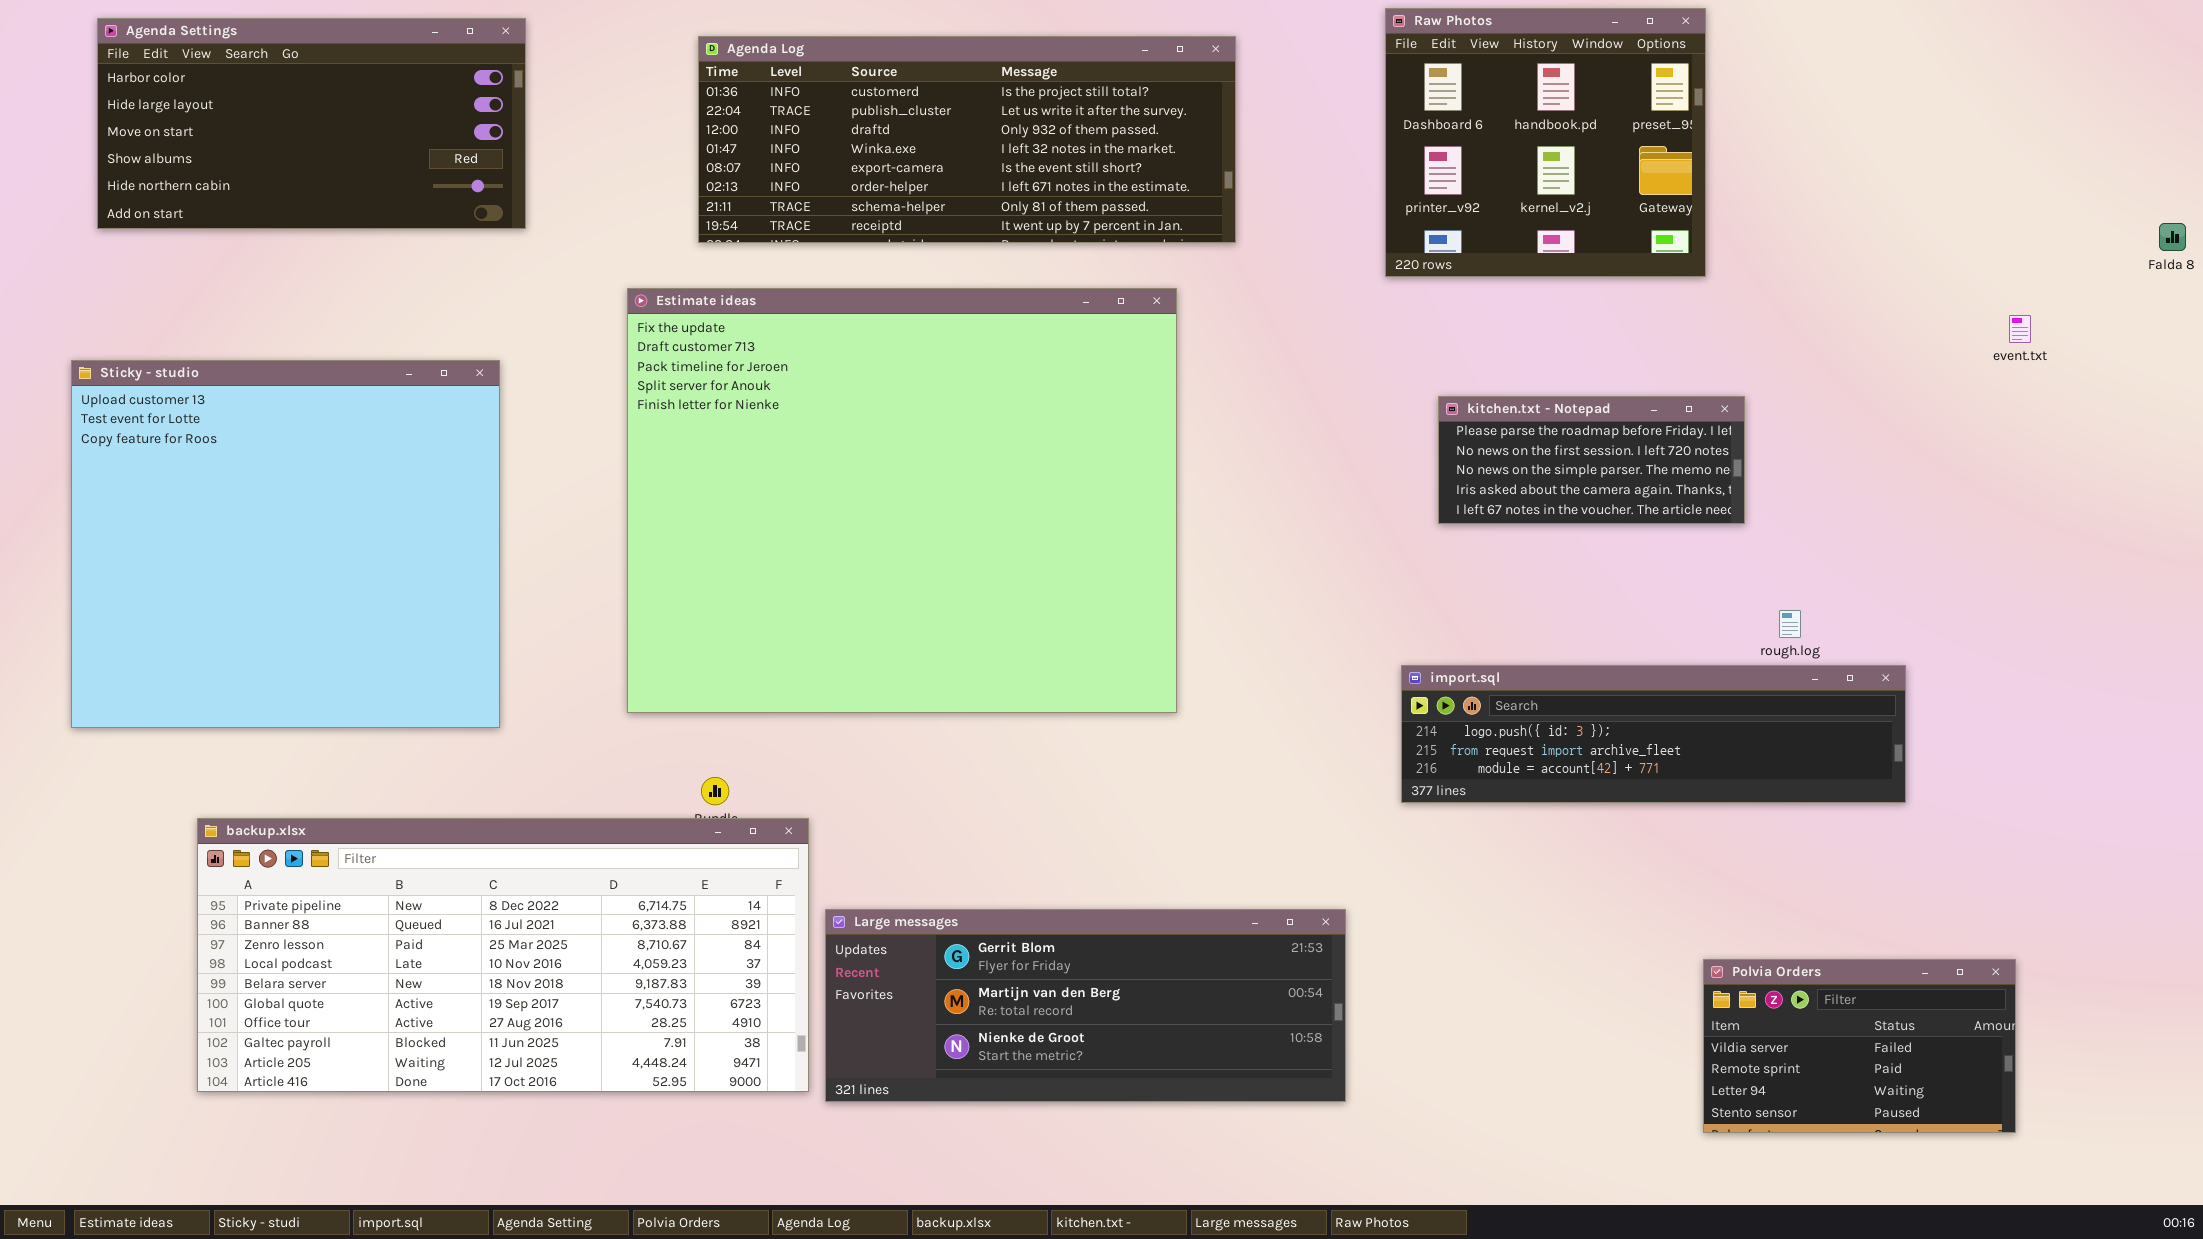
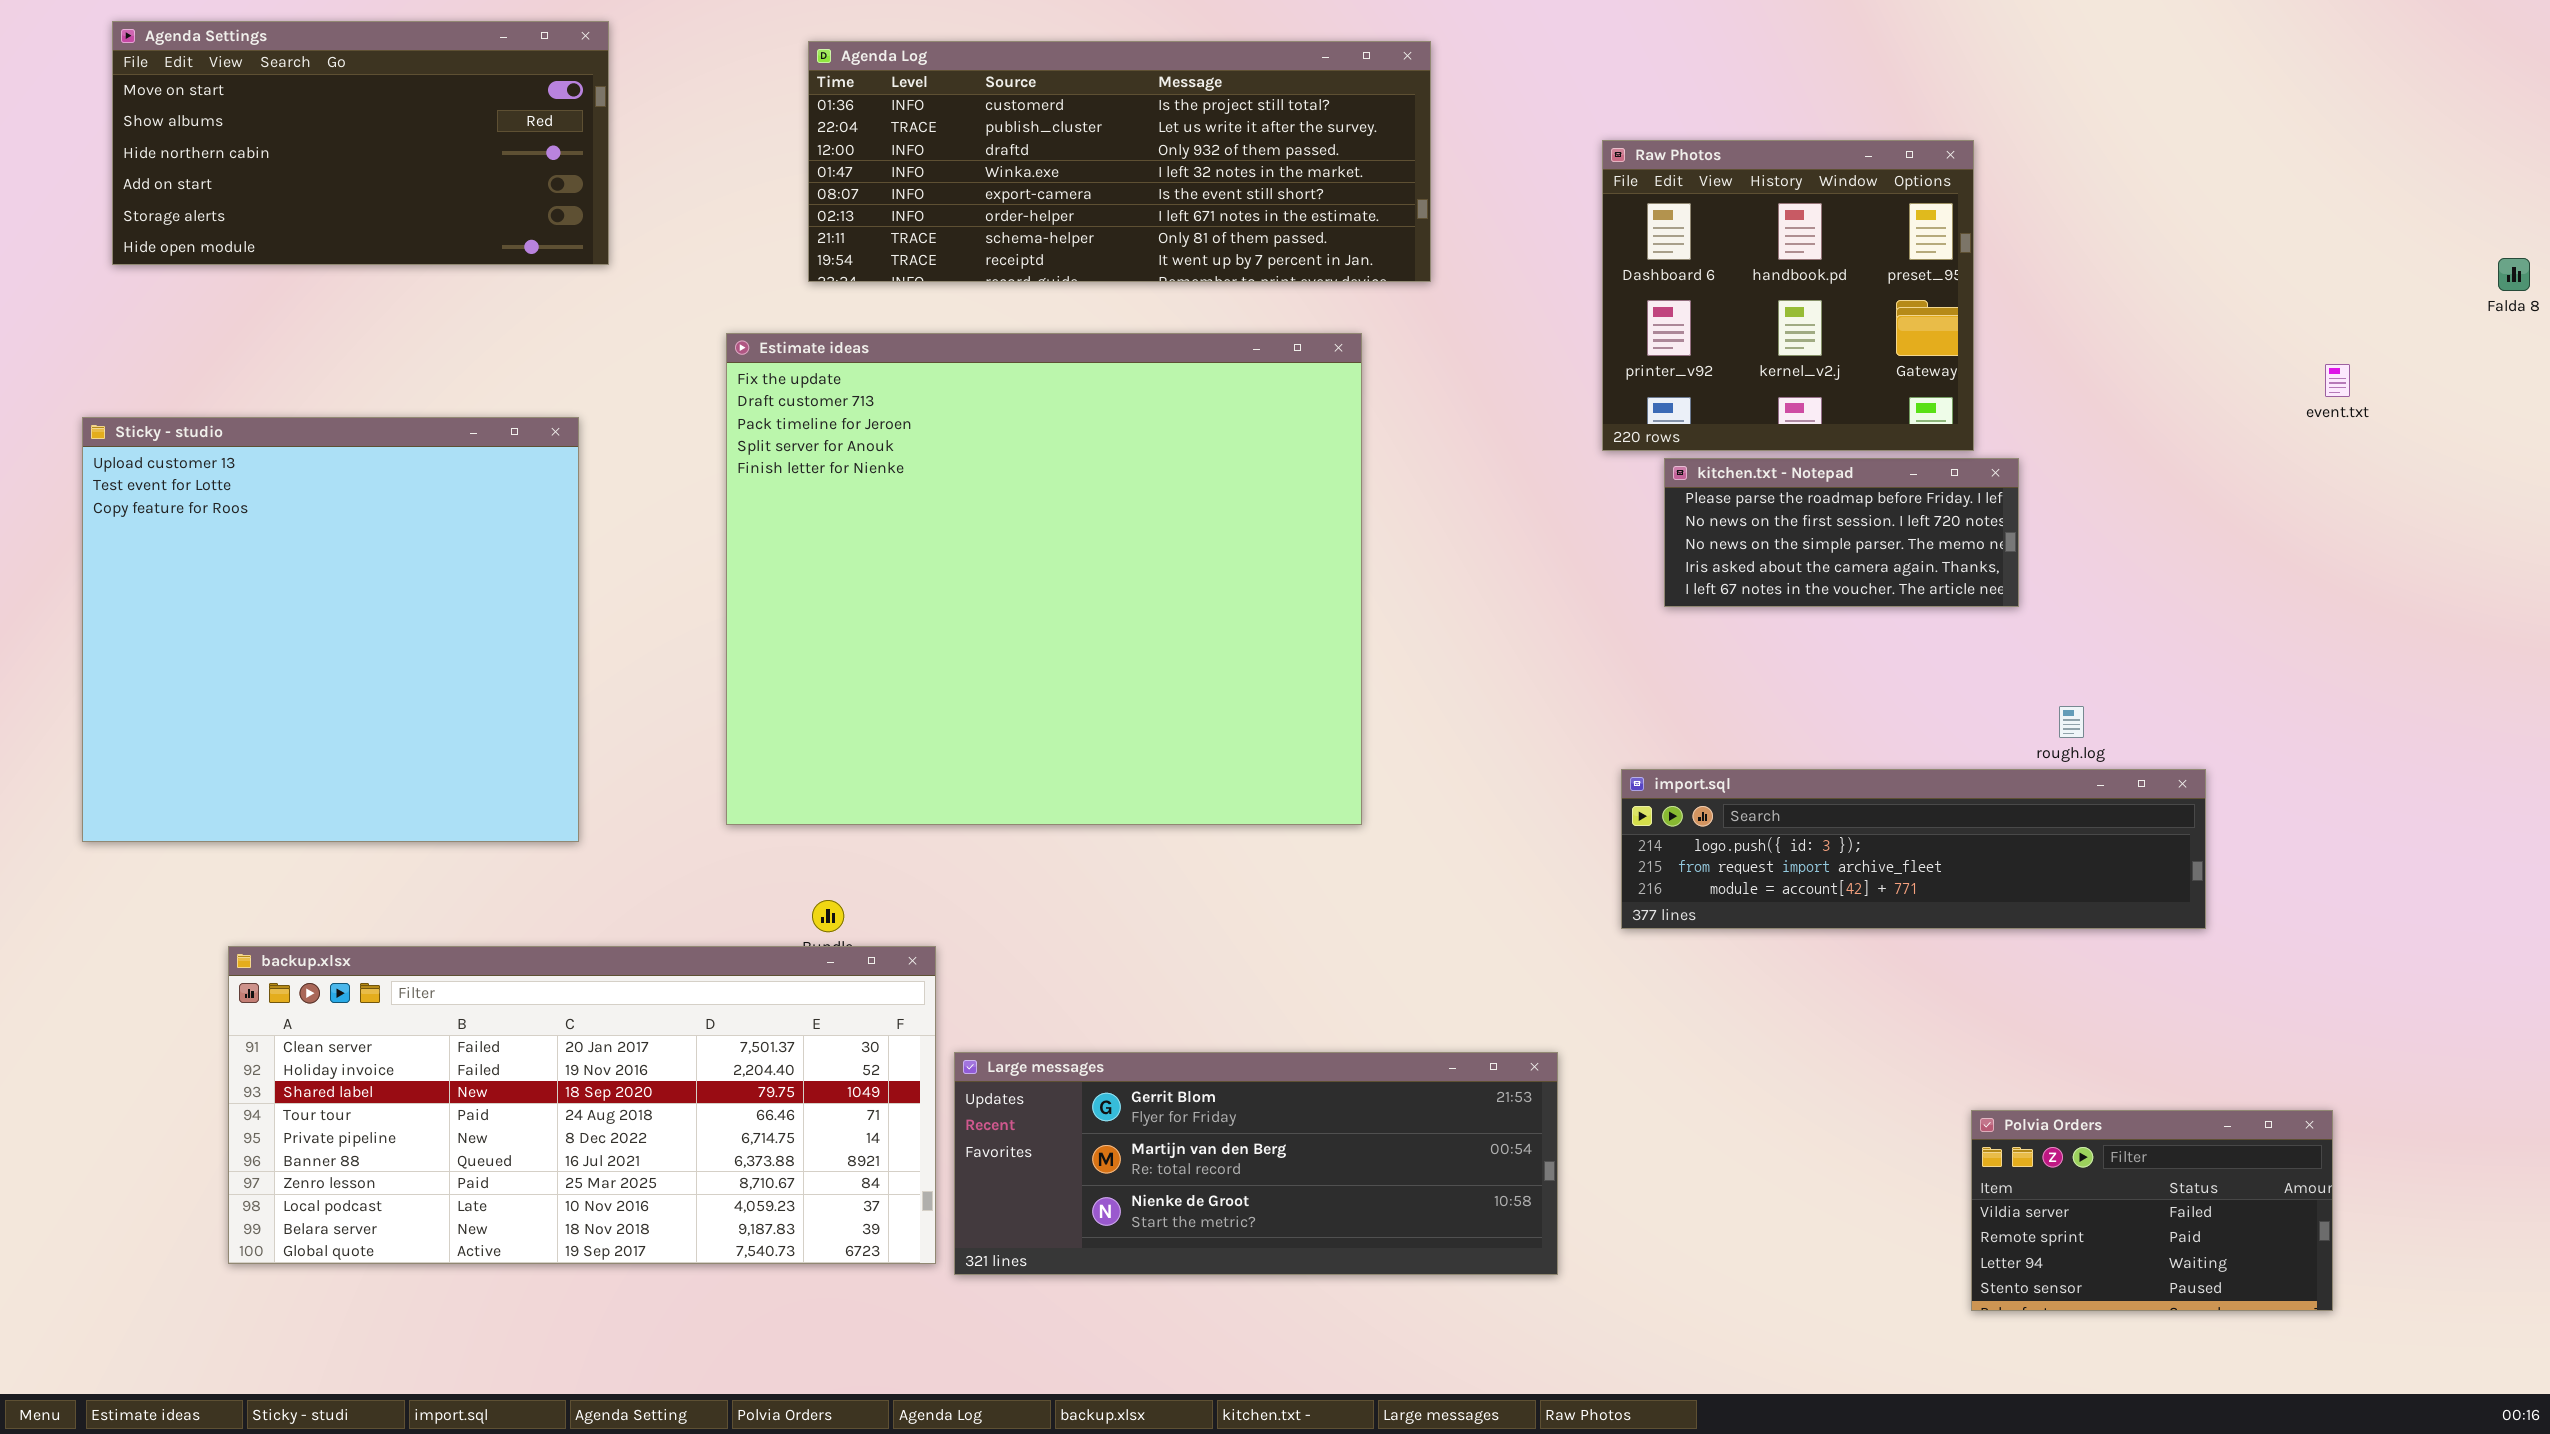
Raw Photos: [1385,8,1706,277] -> [1602,140,1974,451], moved
Agenda Settings: [97,18,526,229] -> [112,21,609,265], scrolled down 2 rows
backup.xlsx: [197,818,809,1092] -> [228,946,936,1264], scrolled up 4 rows

